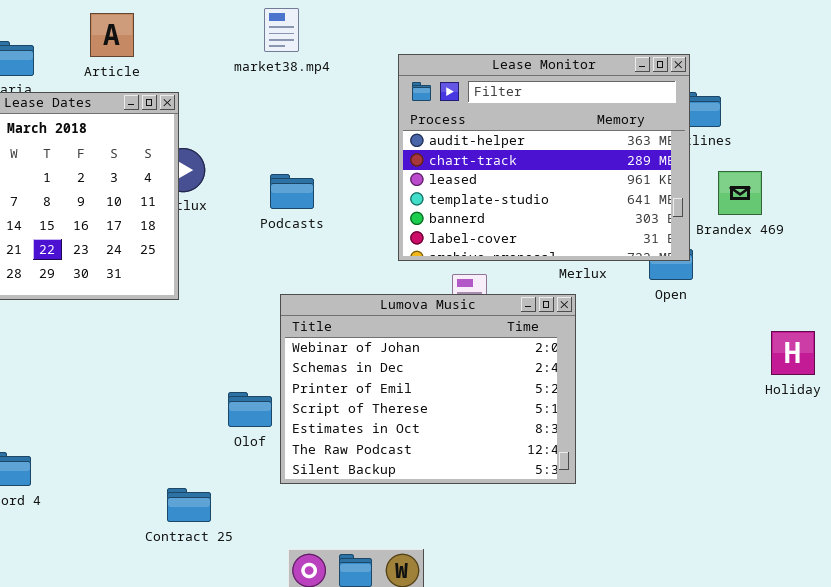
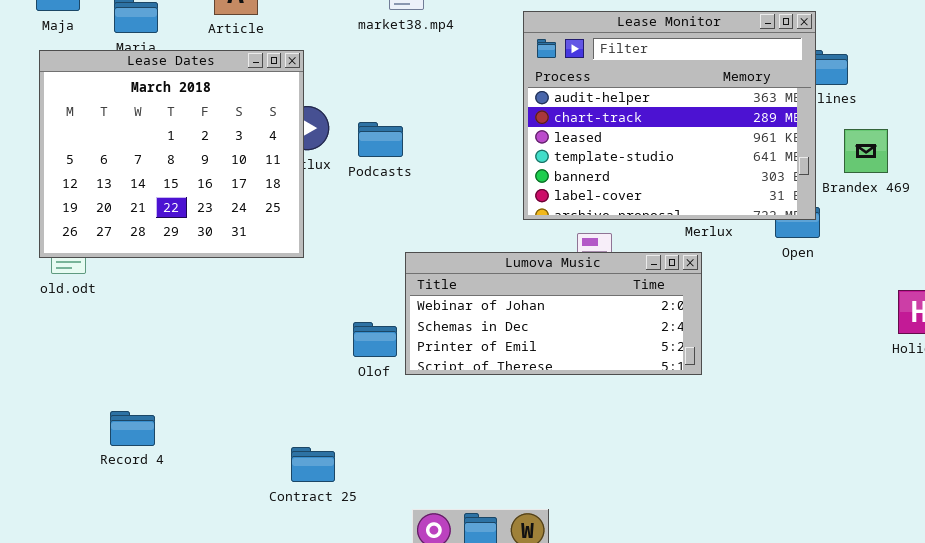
Podcasts: [270,174,314,209] -> [358,122,403,157], moved
Lumova Music: [280,294,576,484] -> [405,252,702,375], resized
Olof: [228,392,272,427] -> [353,322,397,357], moved

